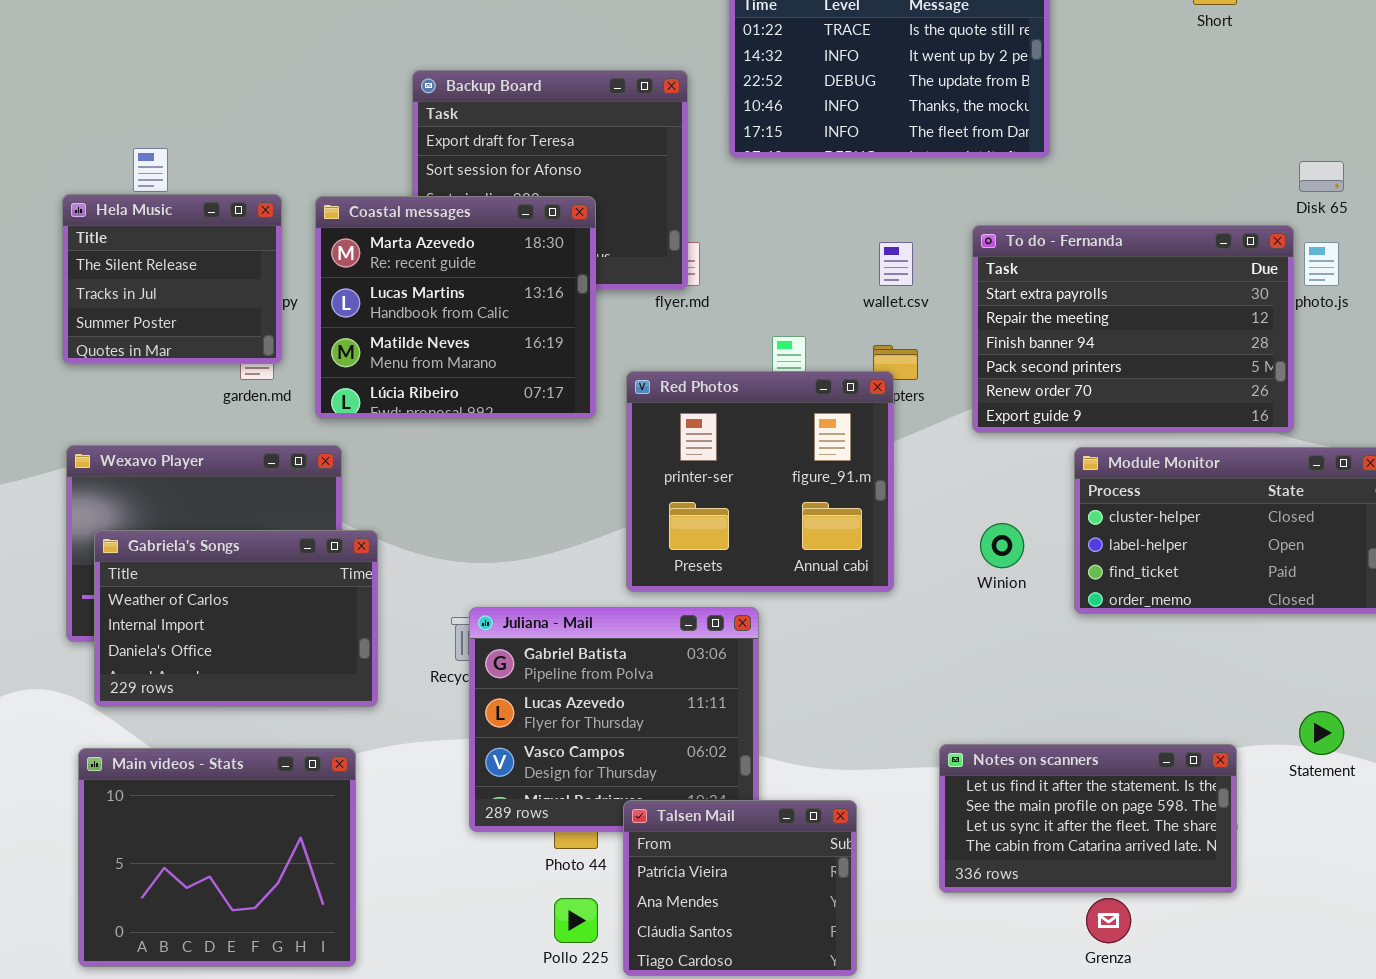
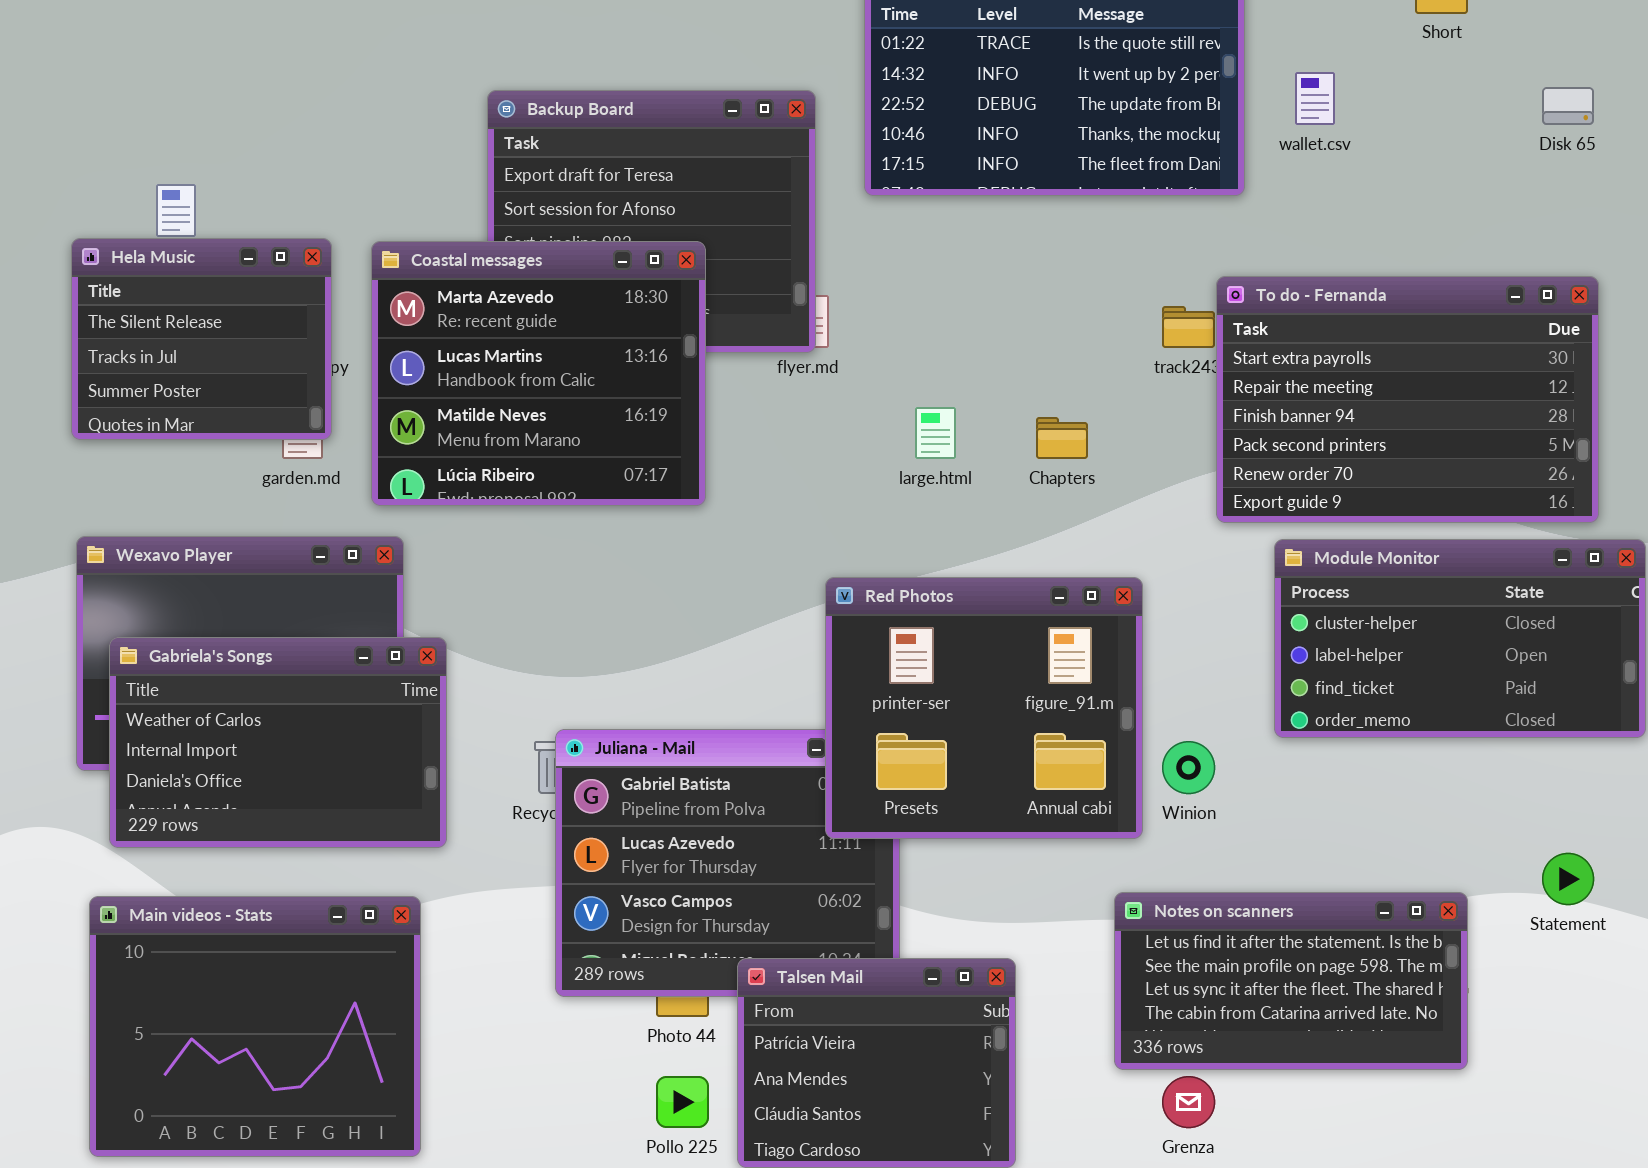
Disk 65: [1299,161,1344,192] -> [1542,87,1594,125], moved
To do - Fernanda: [972,225,1294,433] -> [1216,276,1599,523], moved
wallet.csv: [879,242,913,286] -> [1295,72,1335,125], moved
Red Photos: [626,371,894,592] -> [825,577,1143,839], moved
Winion: [980,523,1024,568] -> [1162,741,1215,794], moved
Grenza: [1086,898,1131,943] -> [1162,1076,1215,1128], moved

